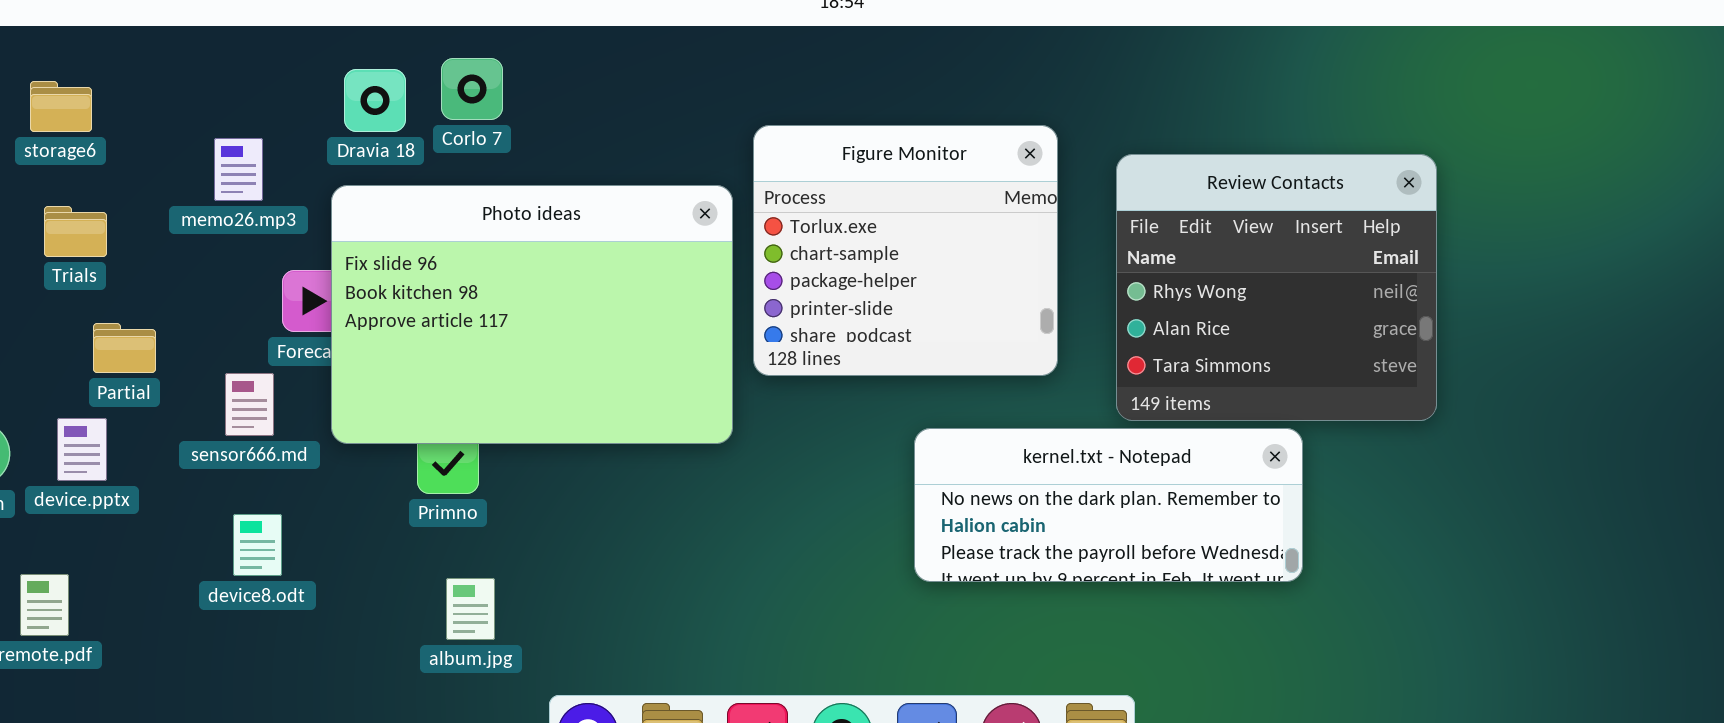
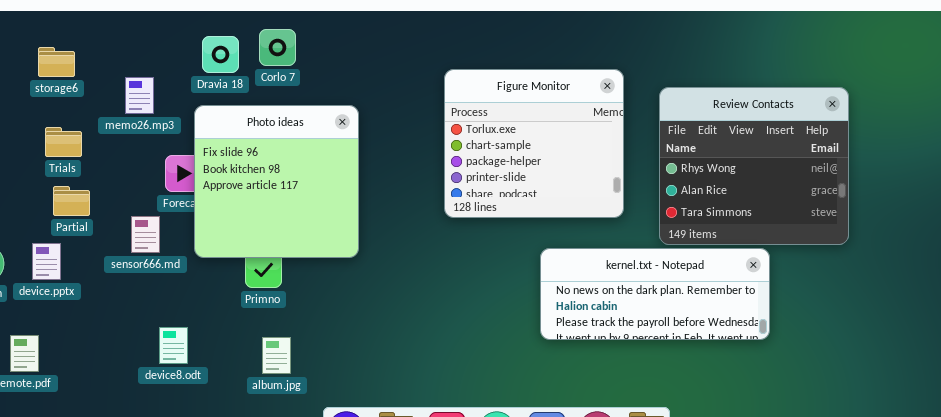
storage6: [30,81,92,132] -> [38,47,75,77], moved
Photo ideas: [331,185,733,444] -> [194,105,359,258], resized
Trials: [44,206,107,257] -> [45,127,82,157], moved
device8.odt: [233,514,282,576] -> [159,327,188,364], moved

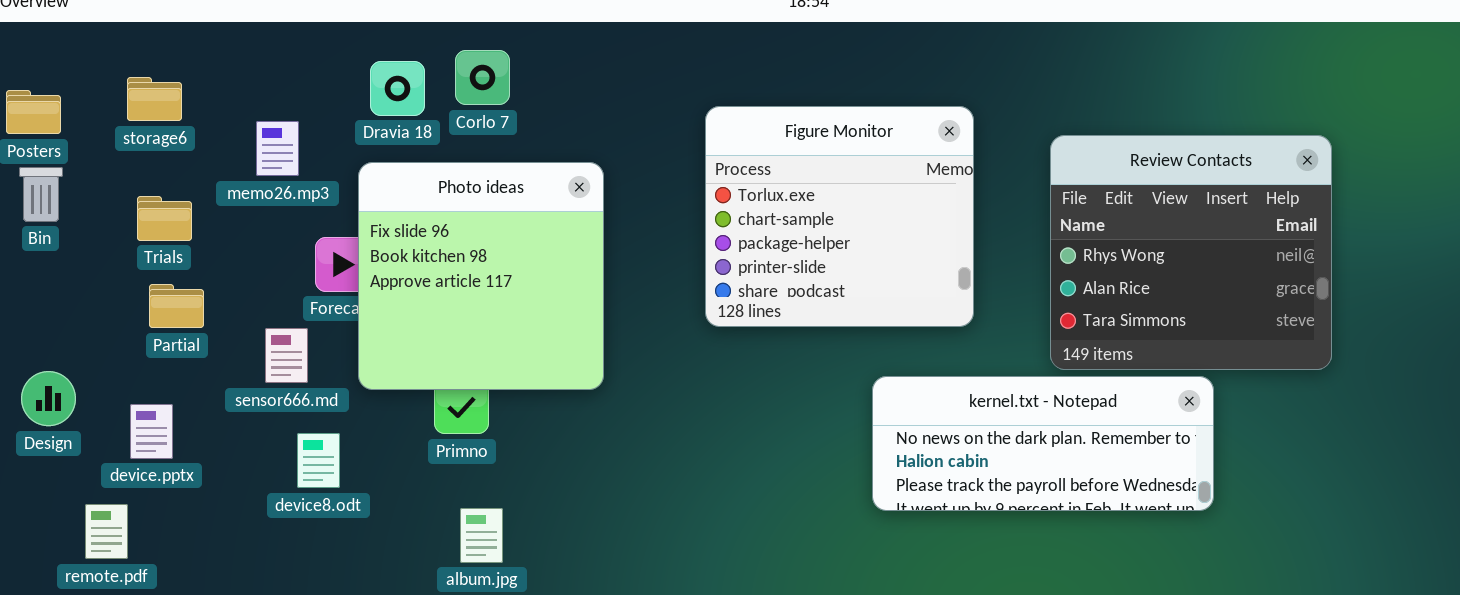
Figure Monitor: [444,69,624,218] -> [705,106,974,327], moved
device.pptx: [32,243,61,280] -> [130,404,173,459], moved
device8.odt: [159,327,188,364] -> [297,433,340,488], moved

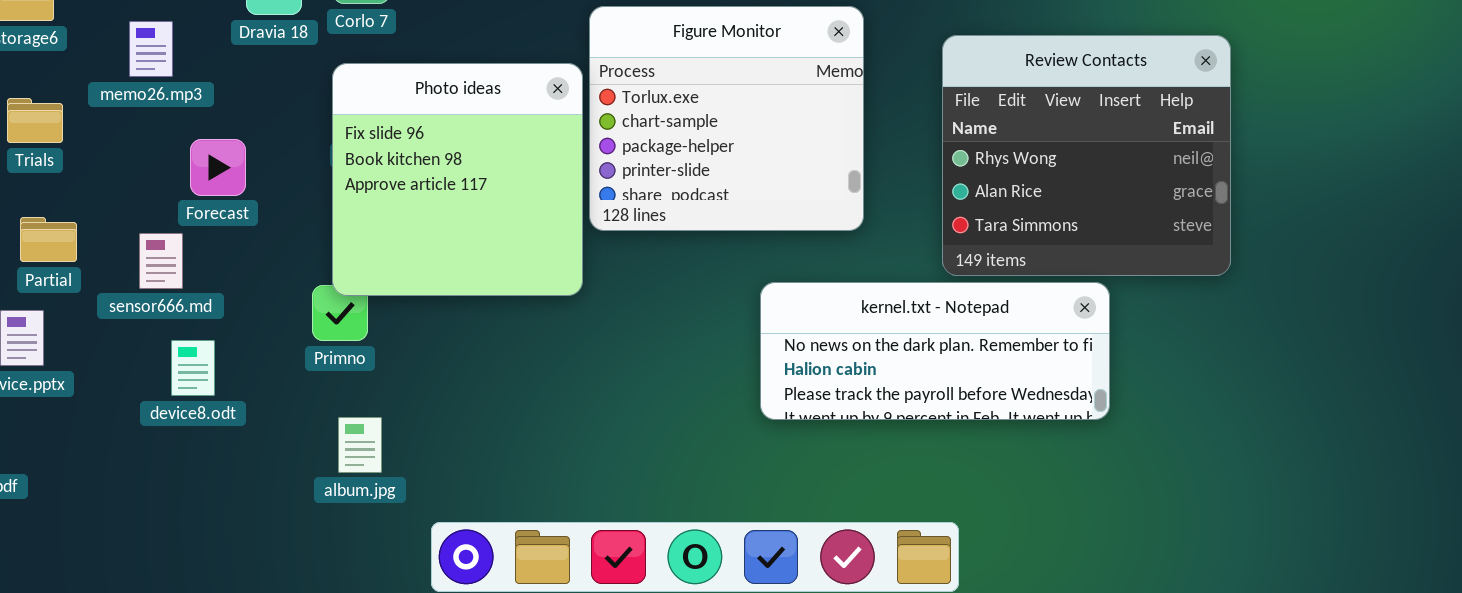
Photo ideas: [358,162,604,390] -> [332,63,583,296], moved
Partial: [149,284,204,328] -> [20,217,77,262], moved

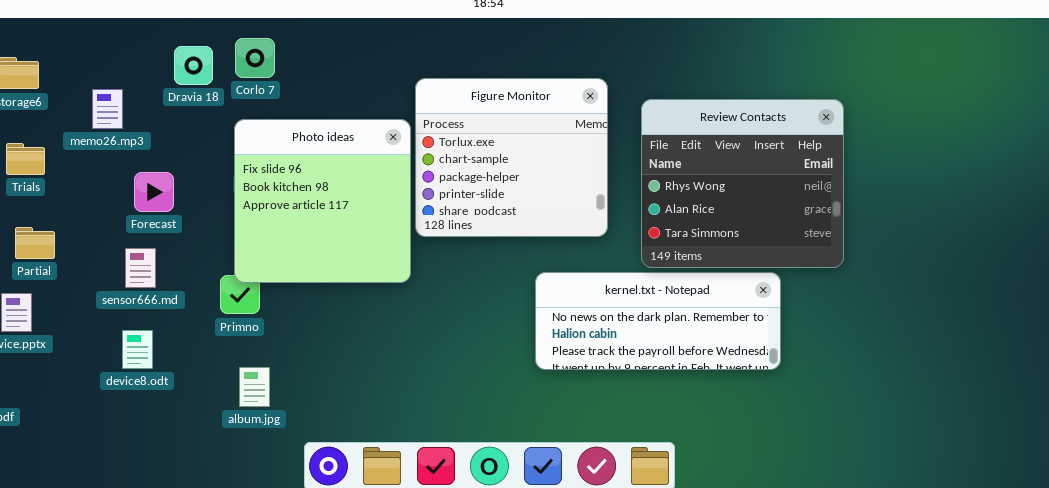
Review Contacts: [942,35,1231,276] -> [641,99,844,268], moved
sensor666.md: [139,233,183,289] -> [125,248,156,288], moved
device8.odt: [171,340,215,396] -> [122,330,153,369], moved

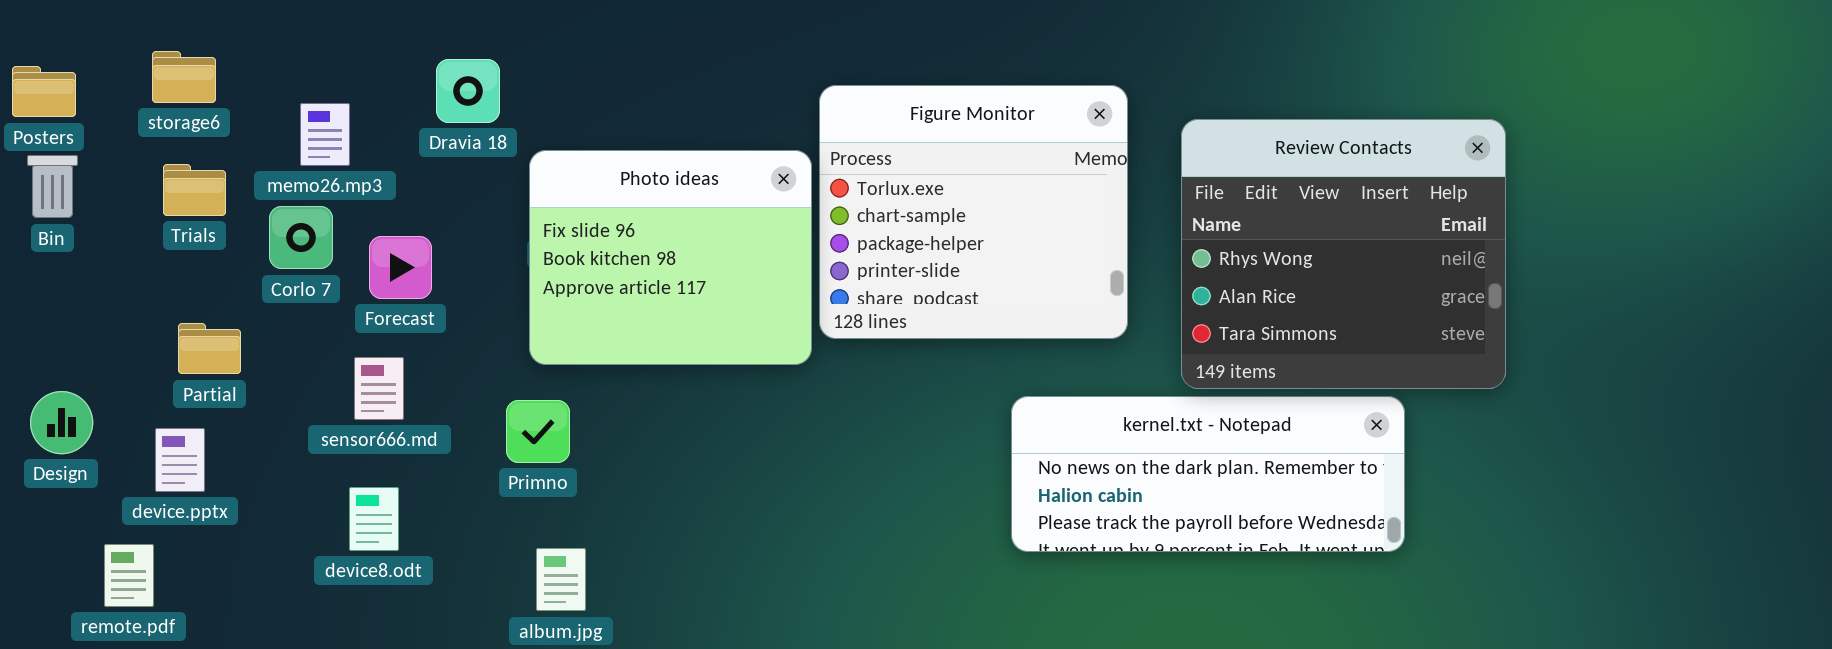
Corlo 7: [235,38,275,78] -> [269,206,333,269], moved
Dravia 18: [174,46,213,85] -> [436,59,500,123], moved
Photo ideas: [234,119,411,283] -> [529,150,812,365], resized
Trials: [6,143,45,175] -> [163,164,226,216], moved

